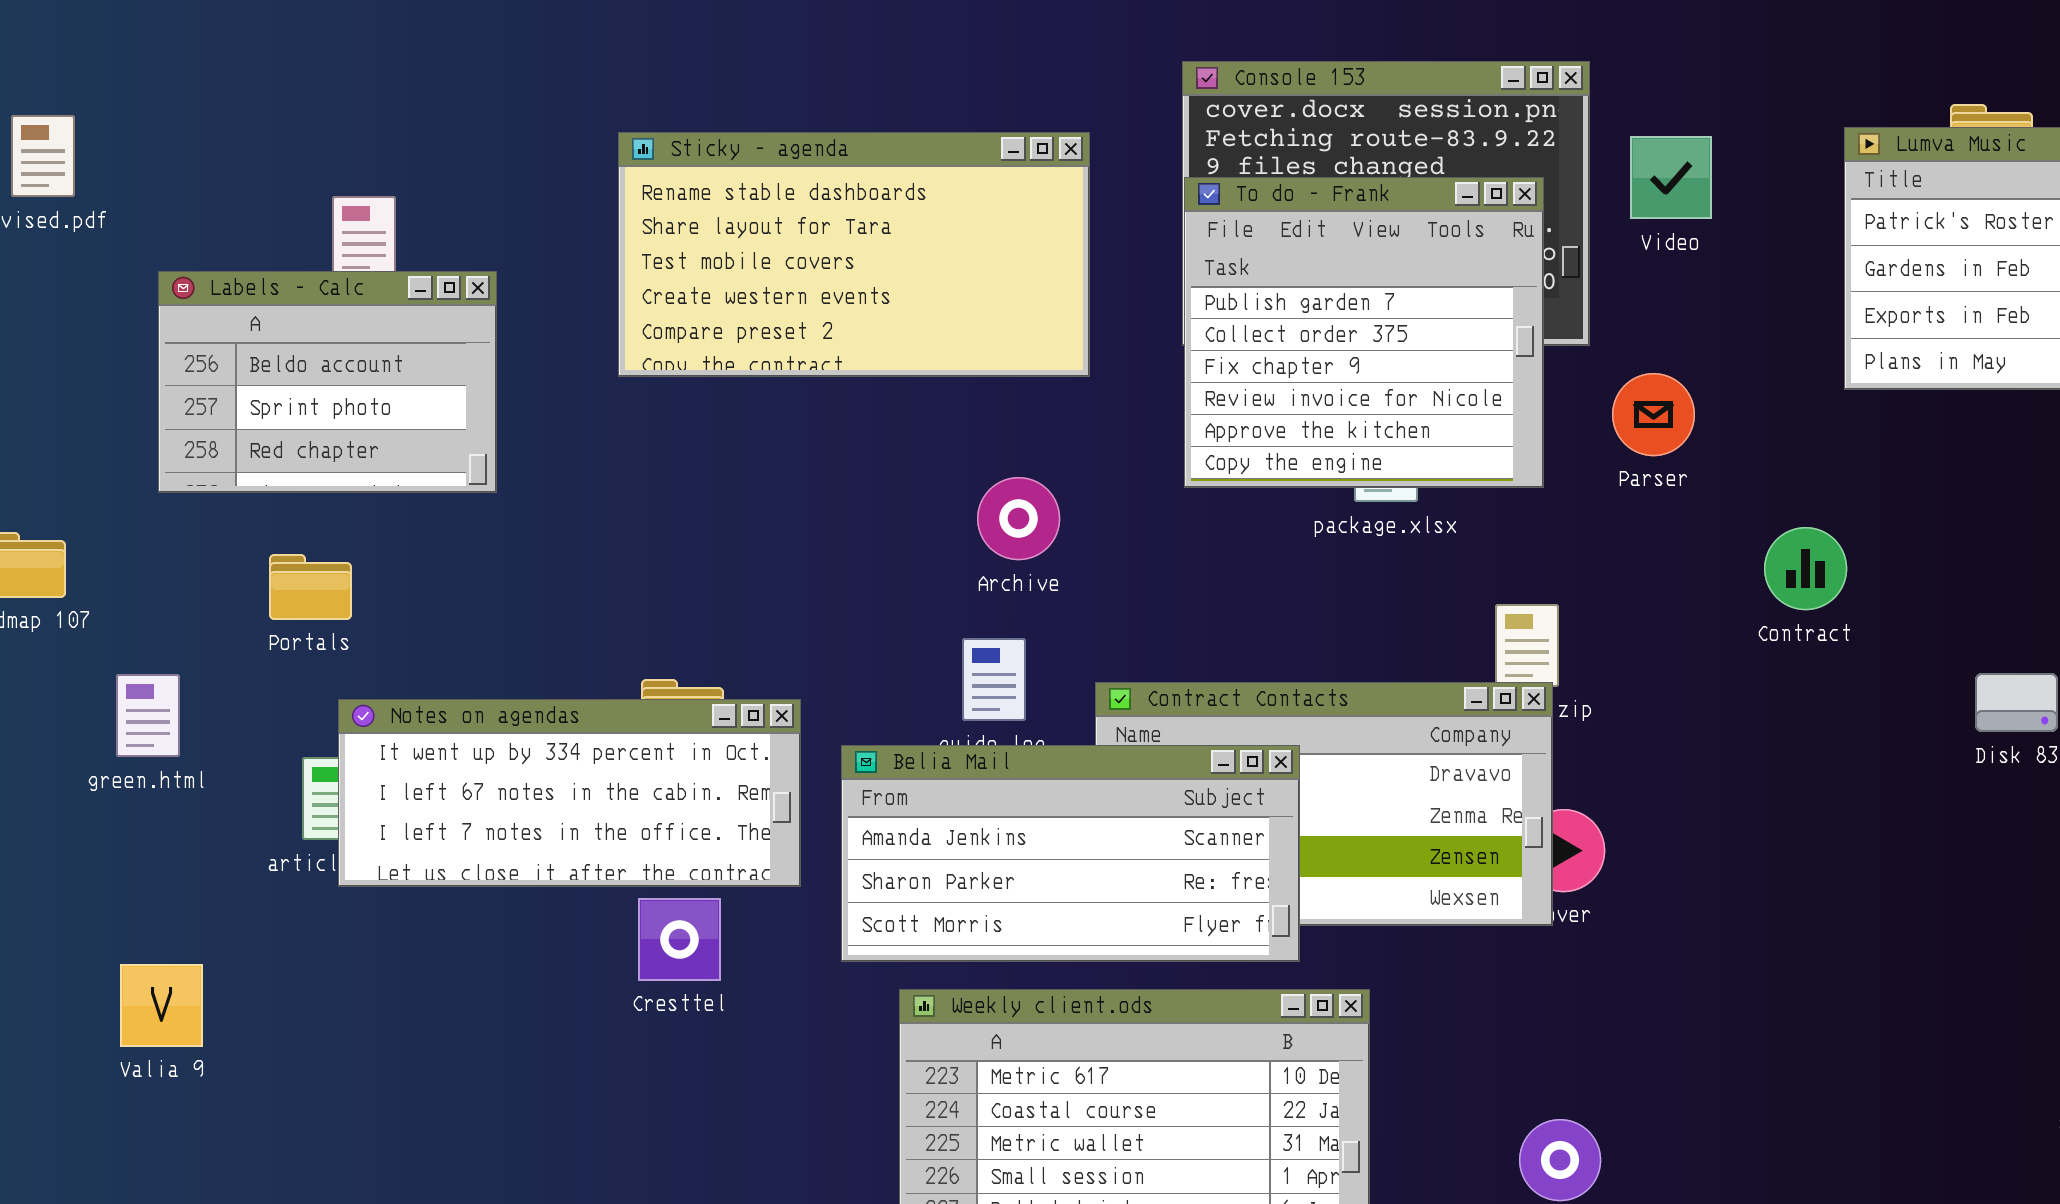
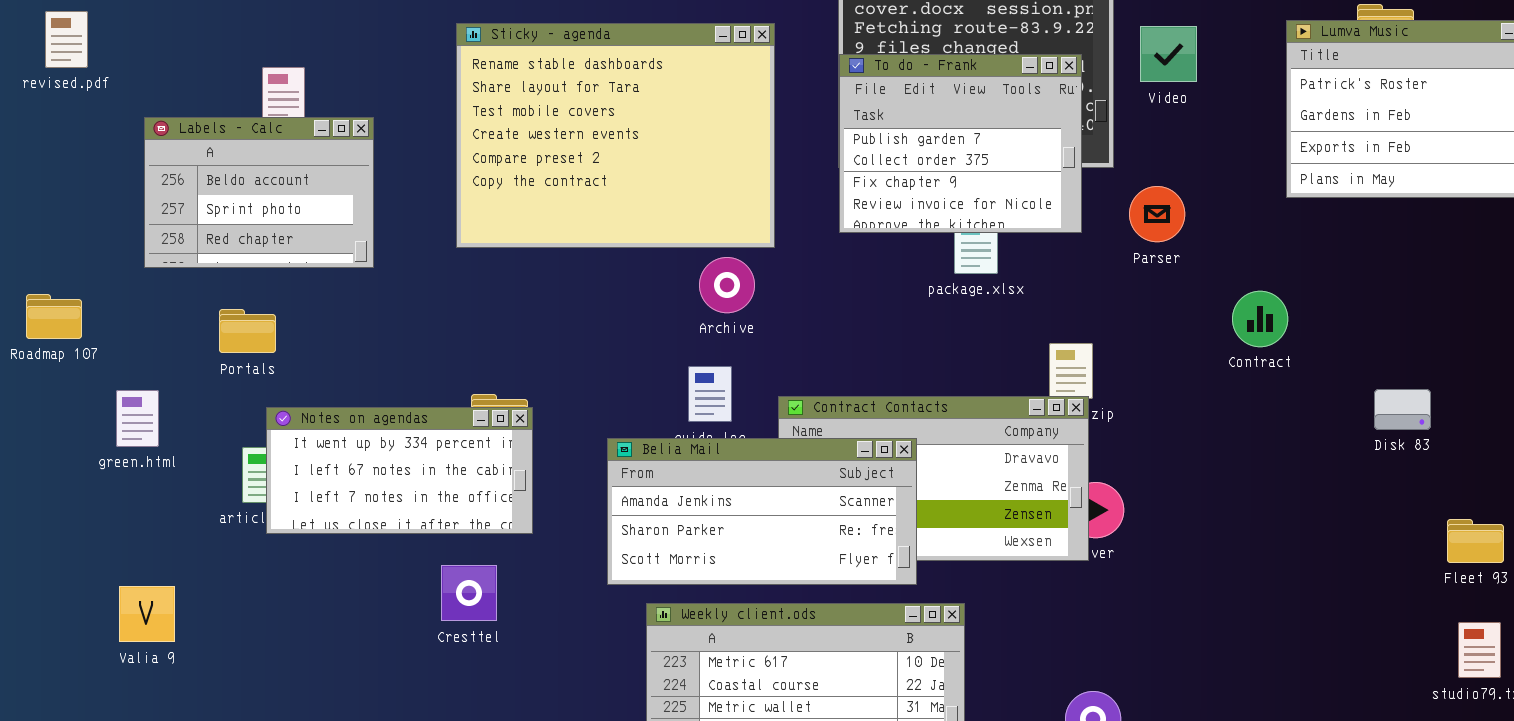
Sticky - agenda: [618,132,1090,377] -> [456,23,775,248], resized
To do - Frank: [1184,177,1544,488] -> [839,54,1082,233], resized
Notes on agendas: [338,699,801,887] -> [266,407,533,534], resized
Cresttel: [638,898,721,981] -> [441,565,497,621], moved

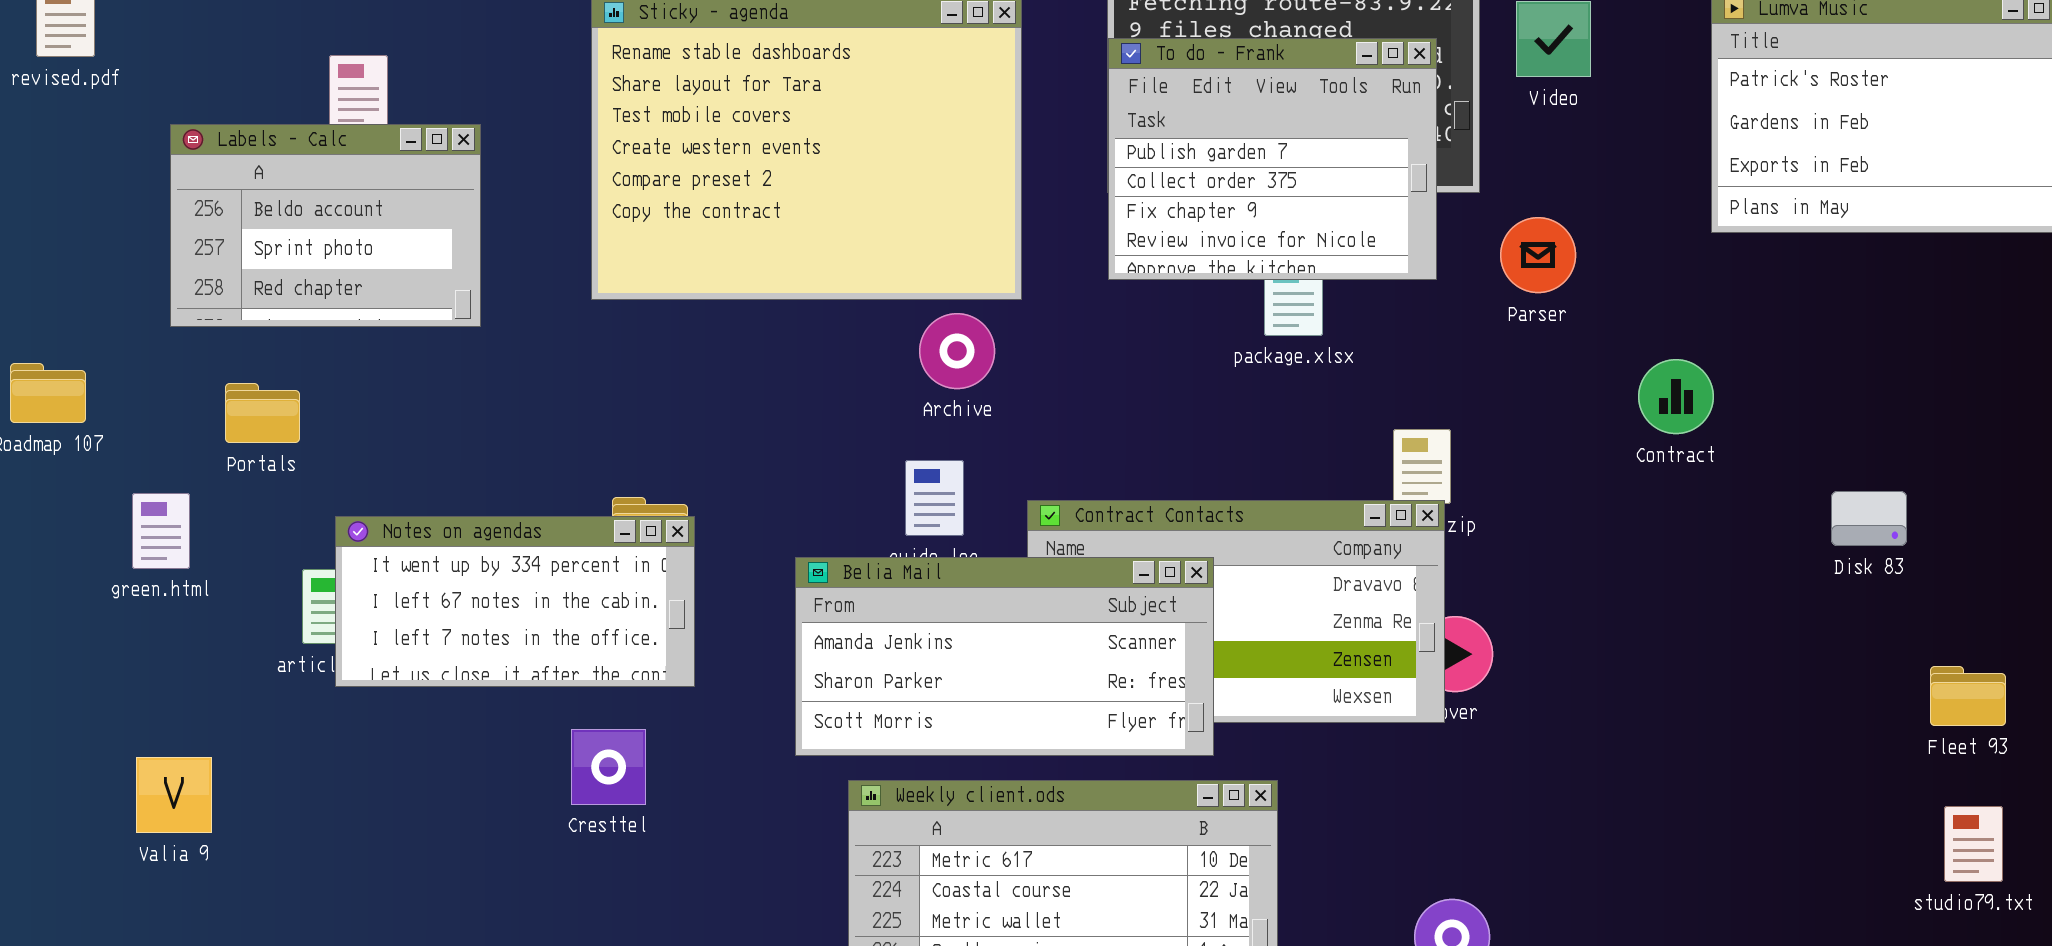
Portals: [219,309,276,353] -> [225,383,300,443], moved

